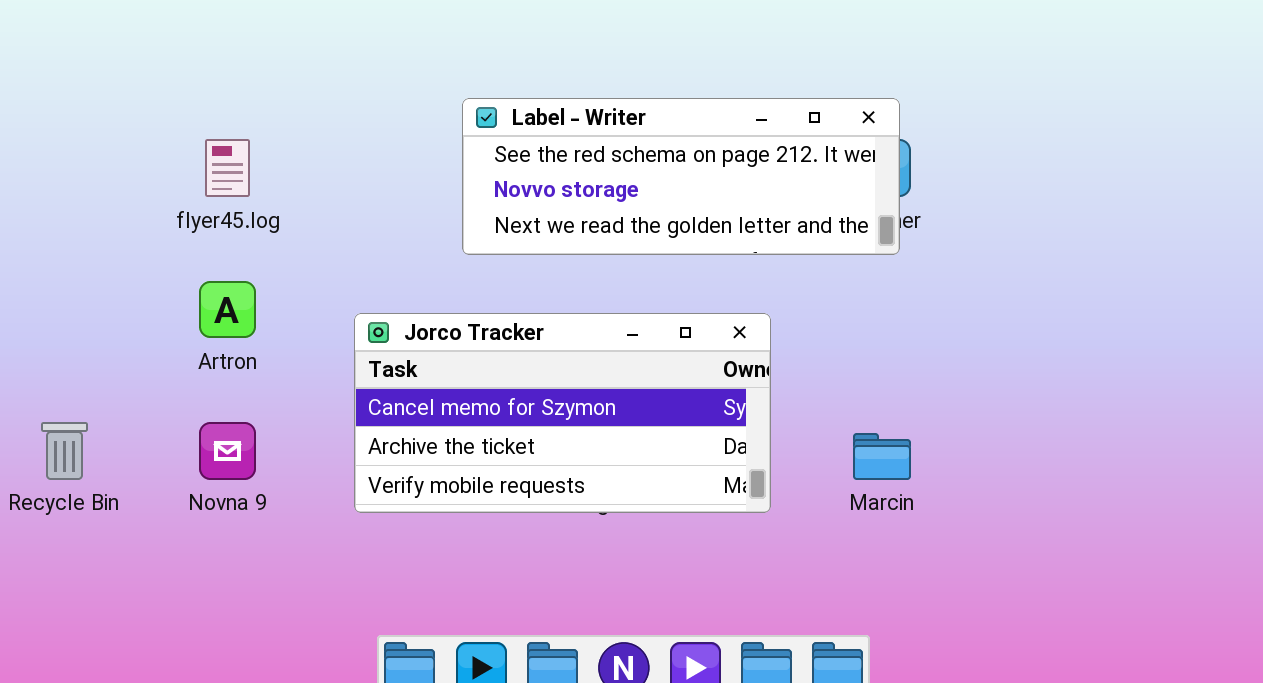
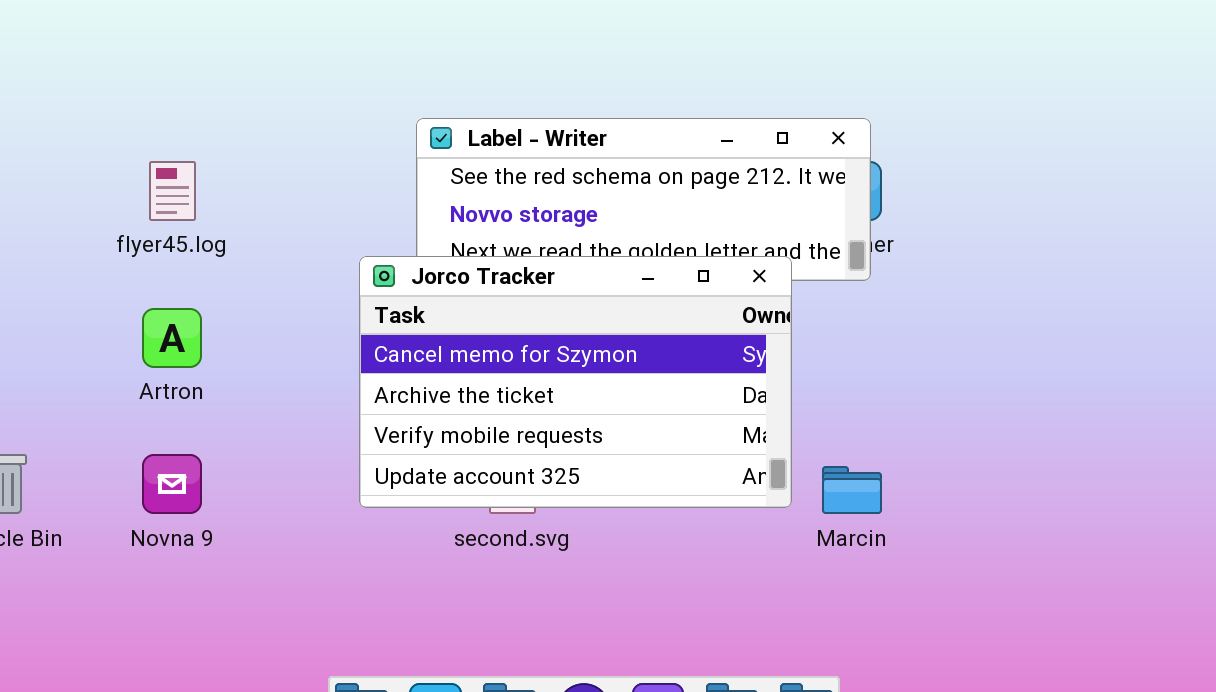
Jorco Tracker: [354,313,771,513] -> [359,256,792,508], moved, resized

